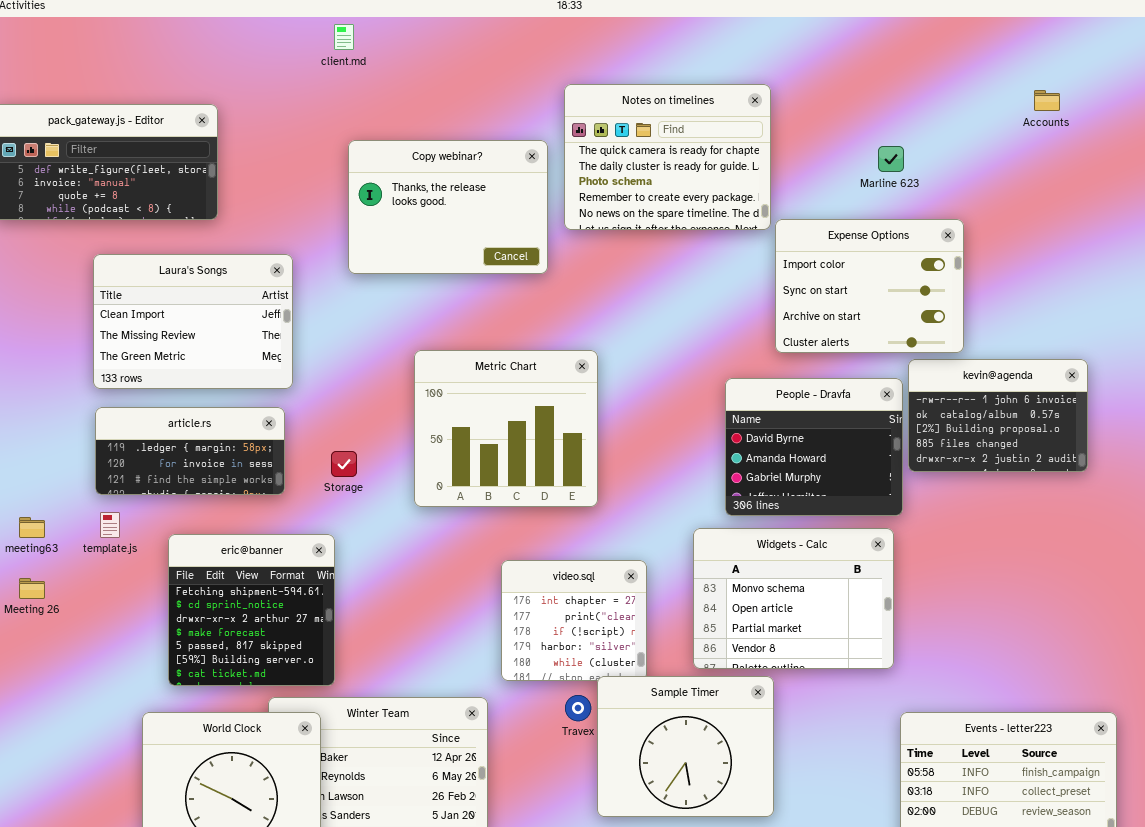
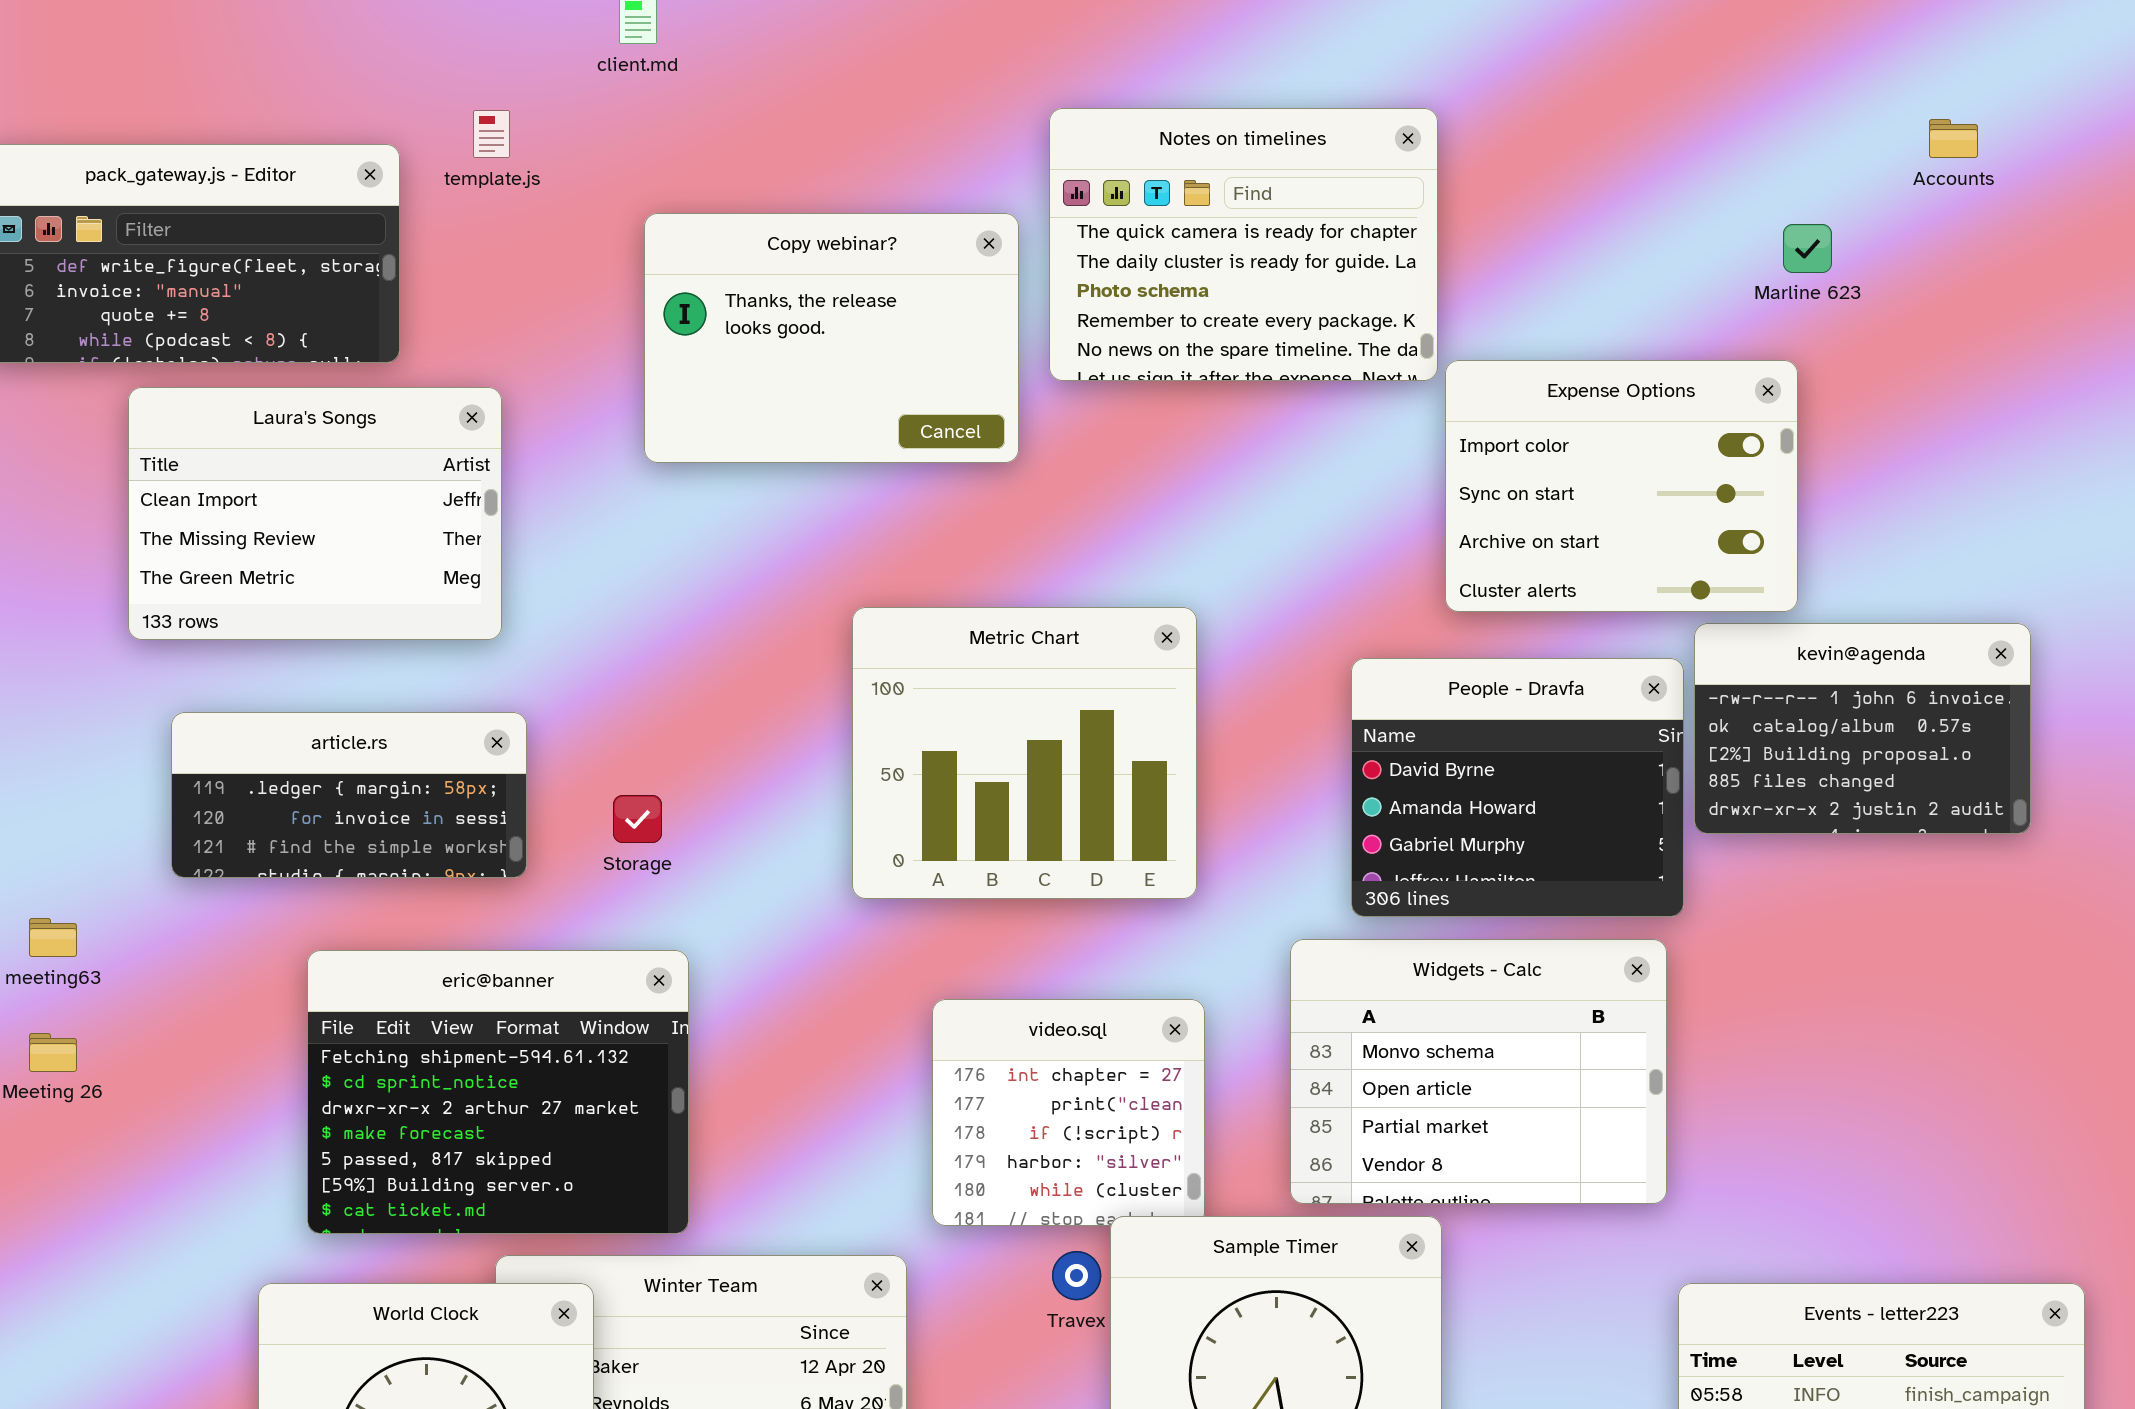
Marline 623: [878,146,904,172] -> [1783,224,1832,273], moved
Laura's Songs: [93,254,293,389] -> [128,387,502,640], moved
Metric Chart: [414,350,598,507] -> [852,607,1197,899], moved
template.js: [100,512,120,538] -> [473,110,510,158], moved
eric@banner: [168,534,335,686] -> [307,950,689,1234], resized

